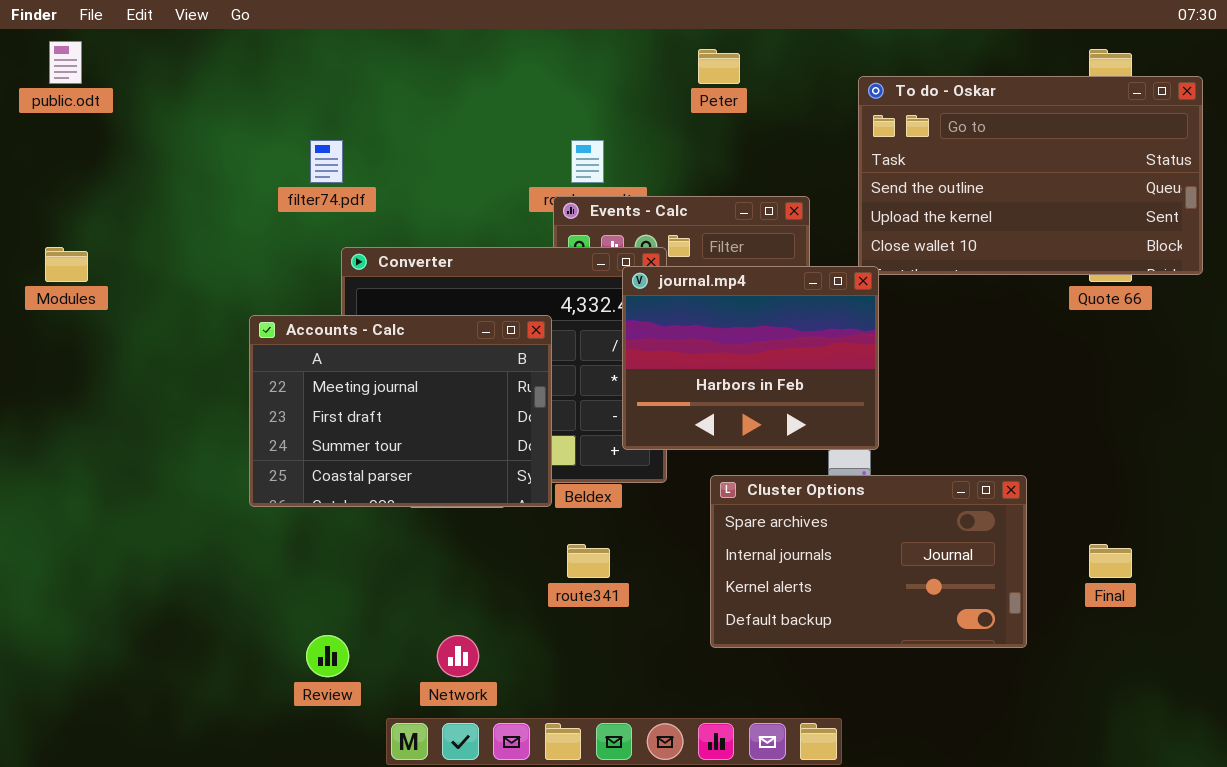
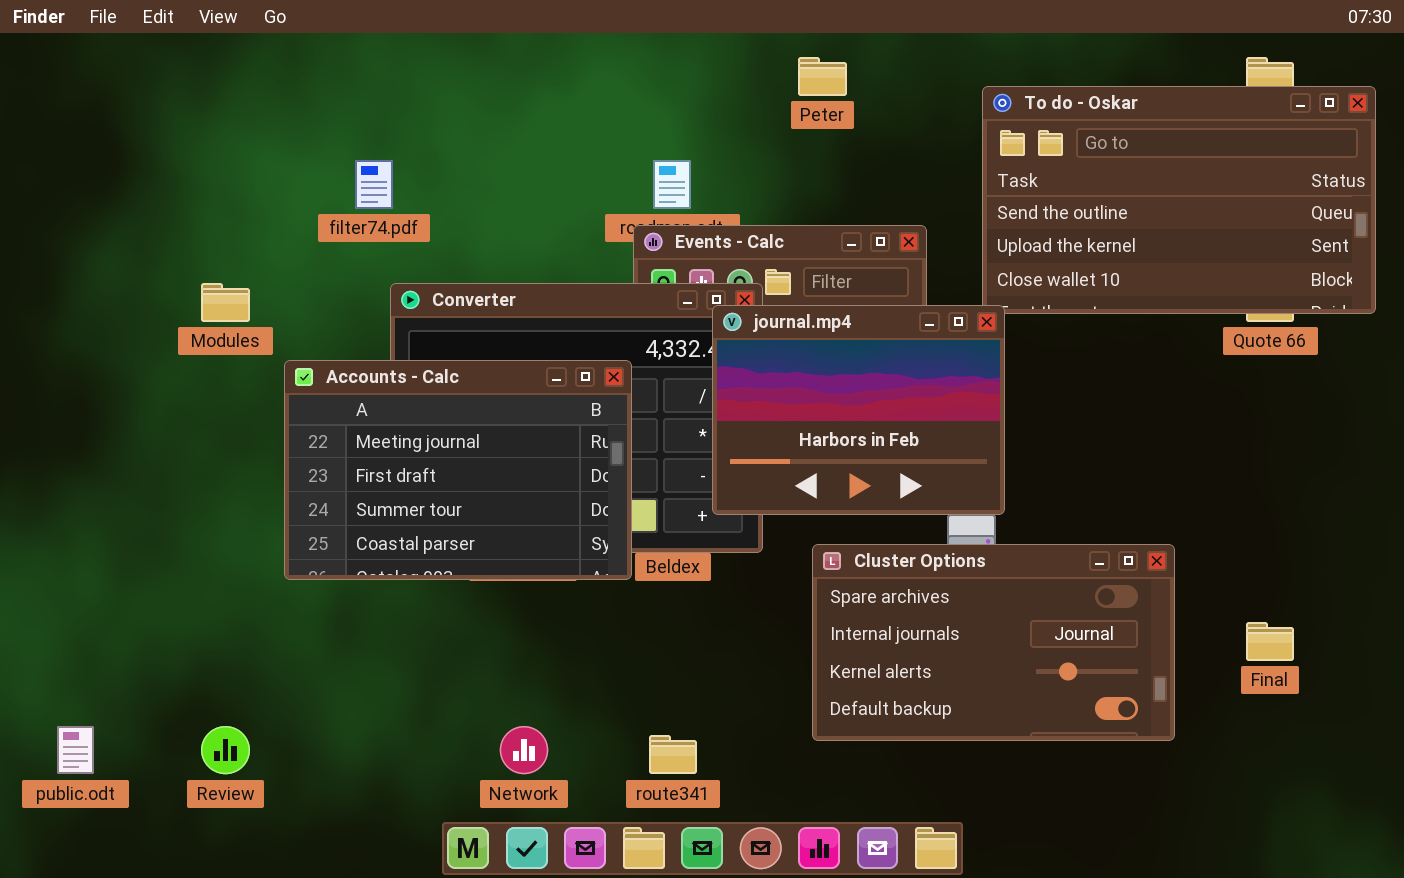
public.odt: [49,41,82,84] -> [57,726,94,774], moved
Modules: [45,247,88,282] -> [201,283,250,322], moved
route341: [567,544,610,578] -> [649,735,697,774], moved
Review: [306,635,349,677] -> [201,726,250,774], moved

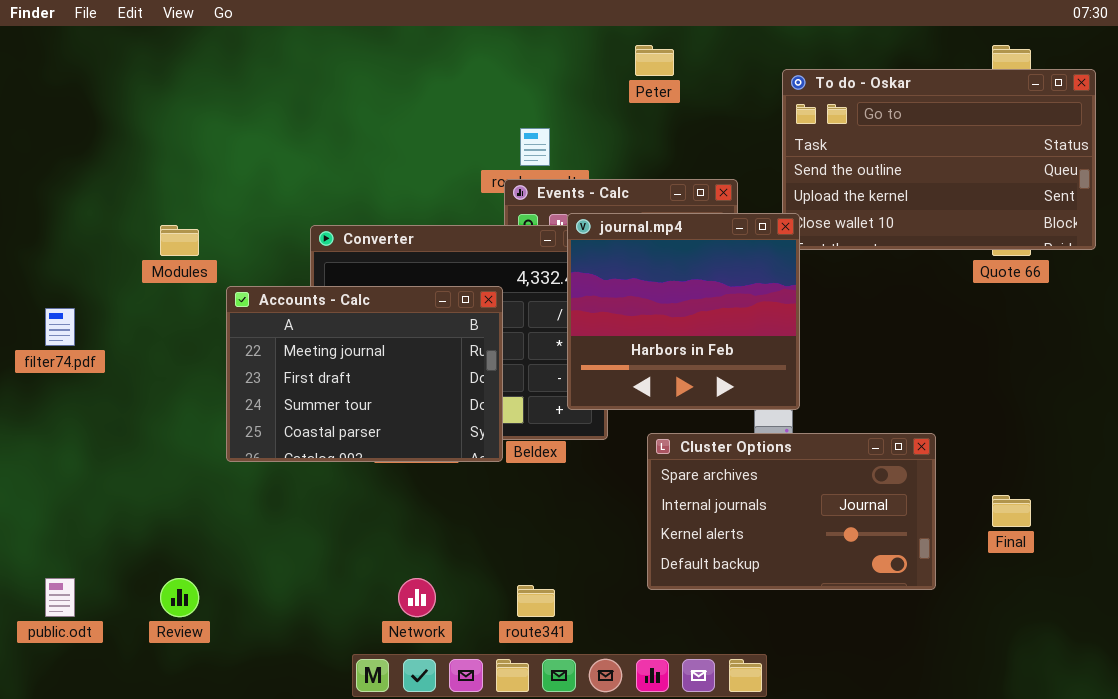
filter74.pdf: [355,160,393,209] -> [45,308,75,346], moved
journal.mp4: [712,305,1005,515] -> [567,213,800,410], resized

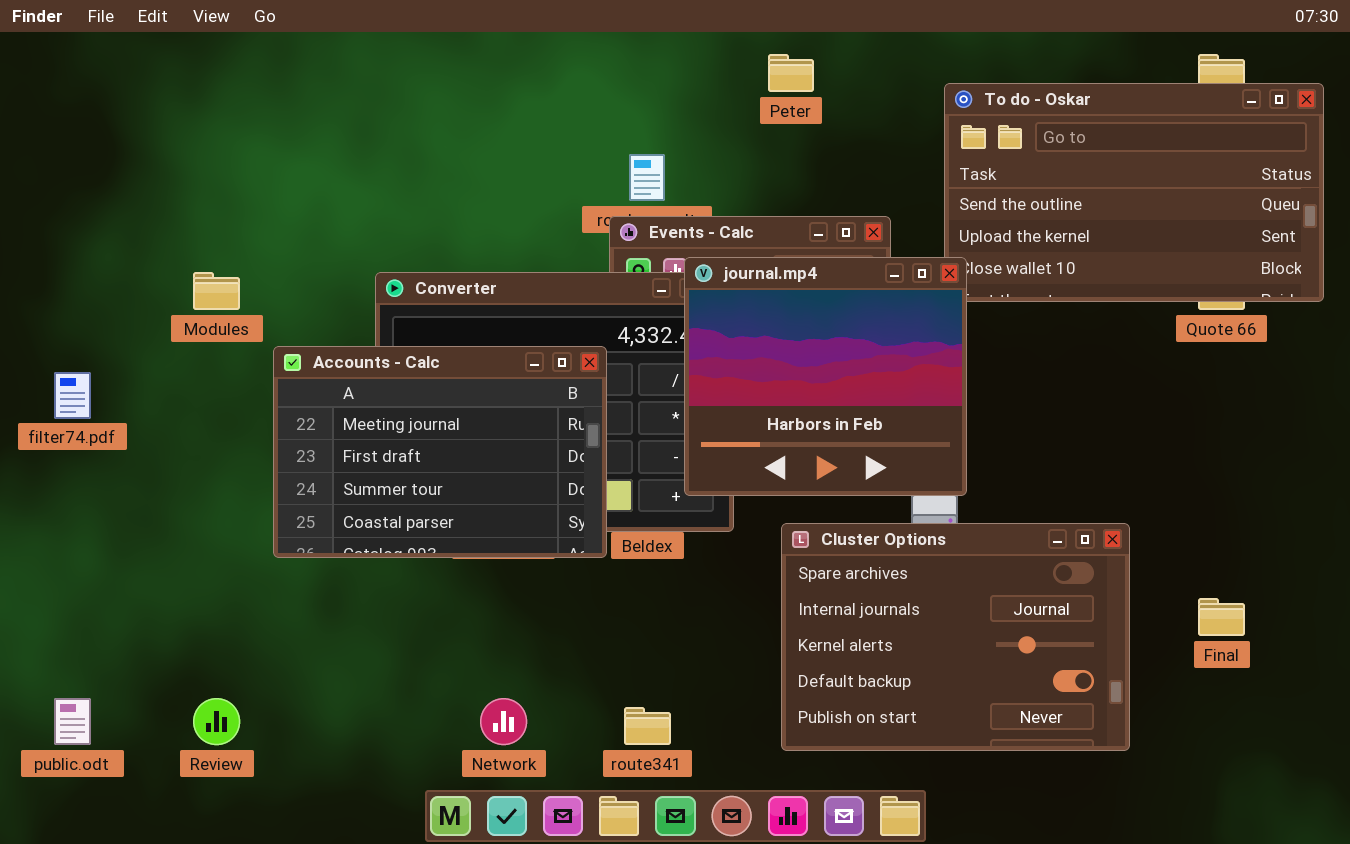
Cluster Options: [647,433,936,590] -> [781,523,1130,751], resized

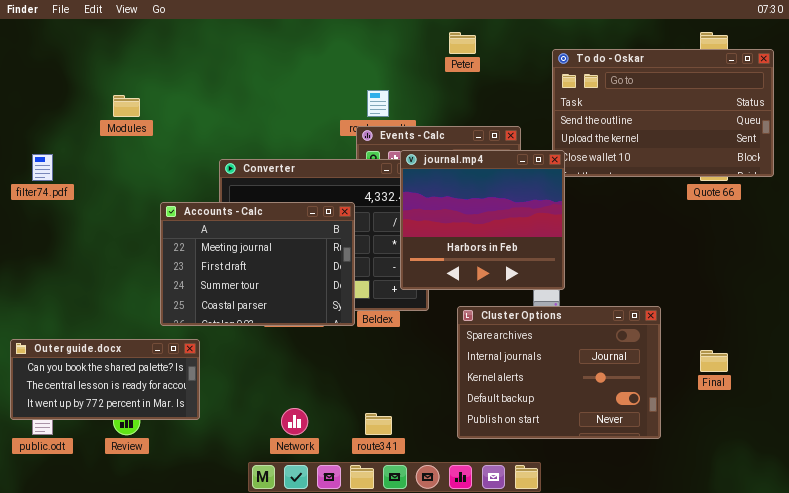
Modules: [193,272,240,310] -> [113,95,140,117], moved
filter74.pdf: [54,372,91,419] -> [32,154,53,181], moved
Outer guide.docx: none -> [10,339,200,420], opened

